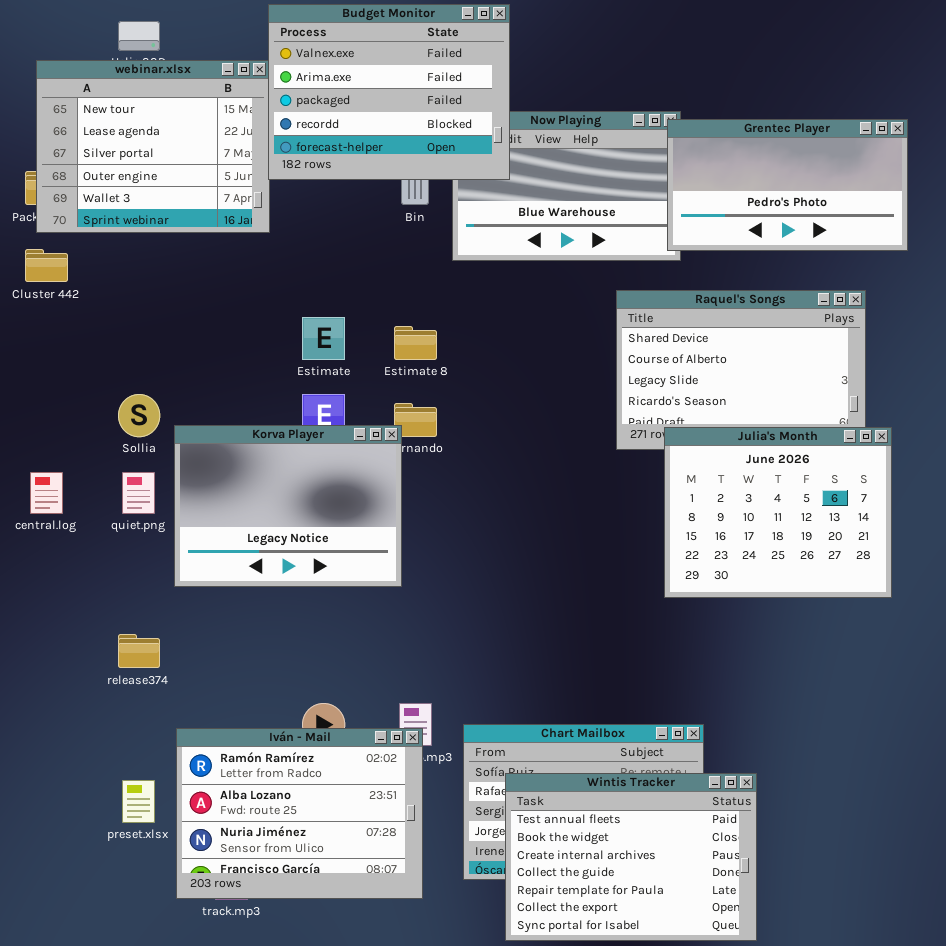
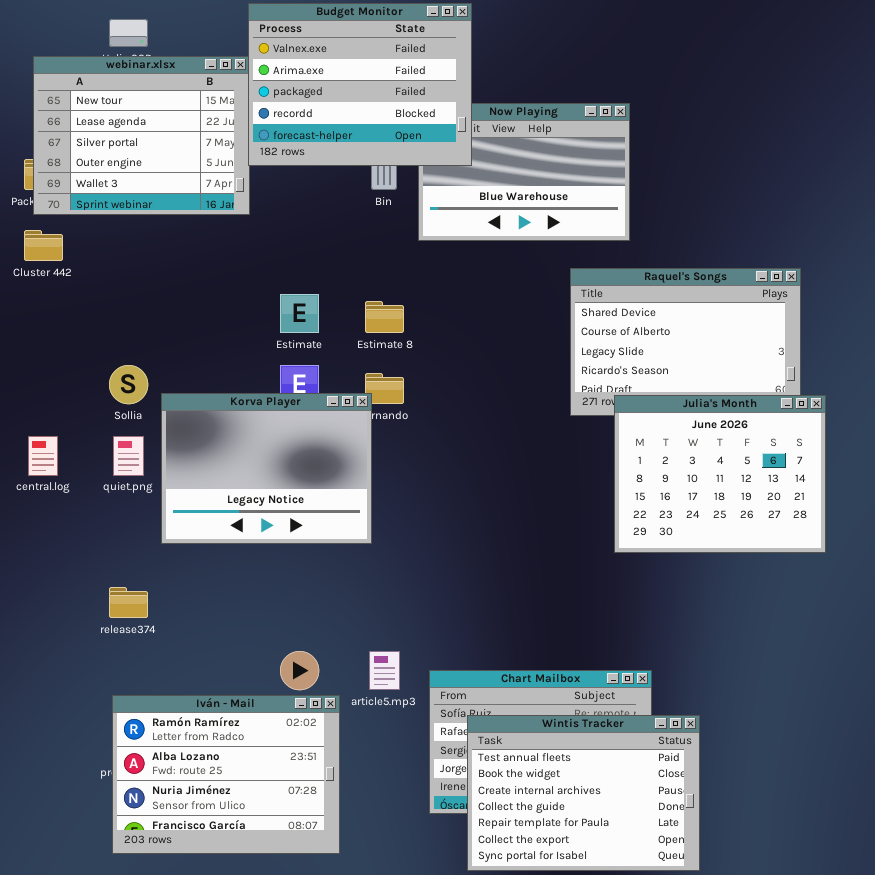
Grentec Player: [667,119,908,251] -> none, closed
Iván - Mail: [176,728,423,899] -> [112,695,340,854], moved

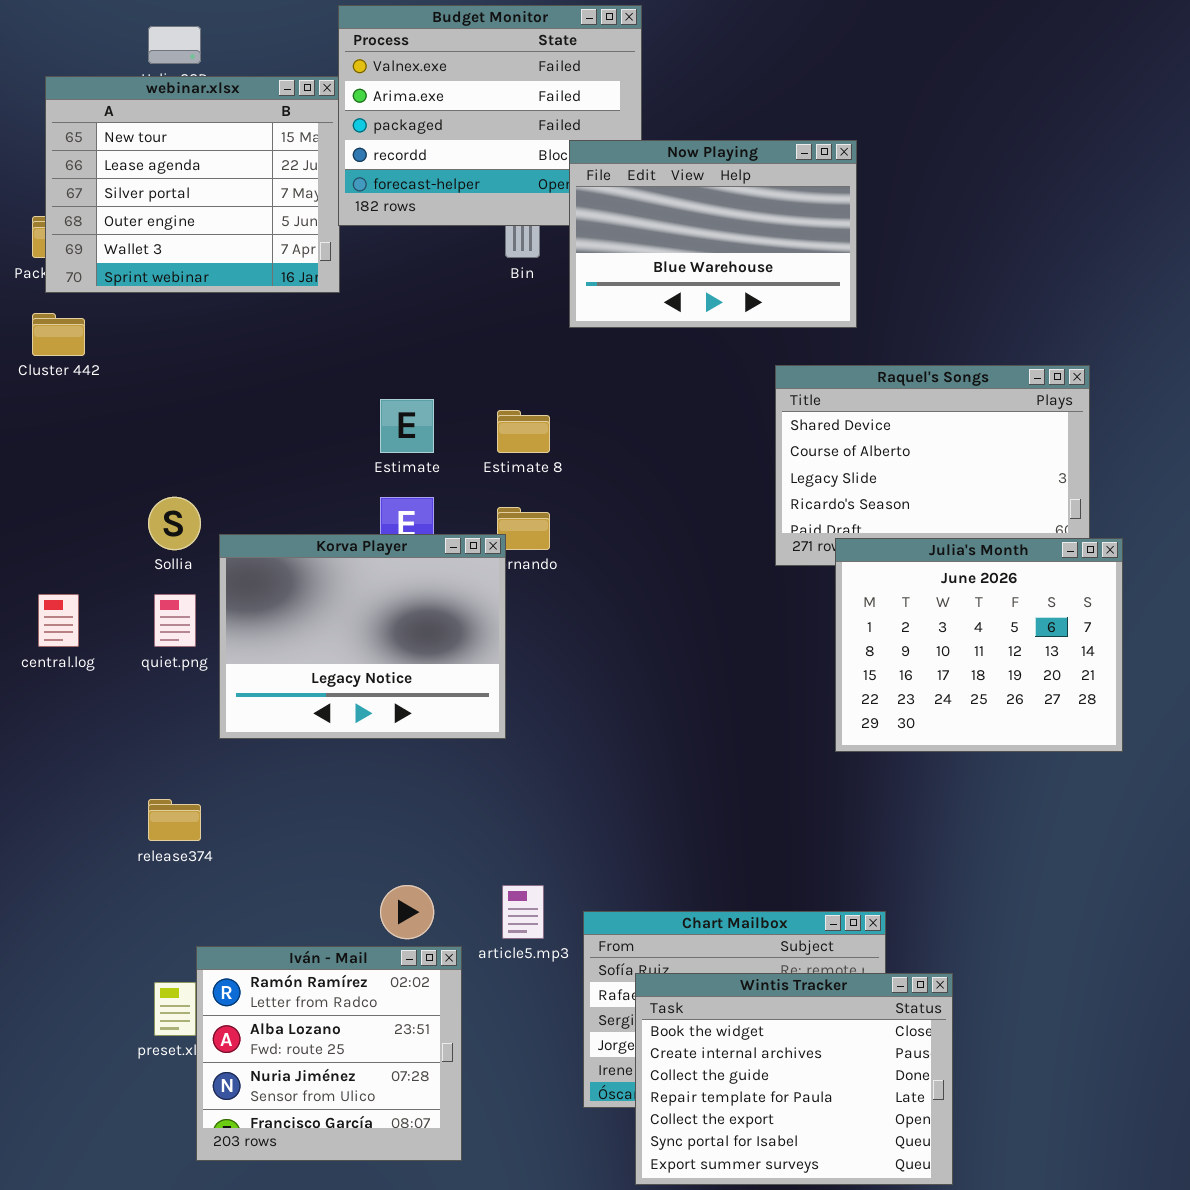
Now Playing: [418,103,630,241] -> [569,140,857,328], raised
Iván - Mail: [112,695,340,854] -> [196,946,462,1161], resized
Wintis Tracker: [467,715,700,871] -> [635,973,953,1185], scrolled down 1 row

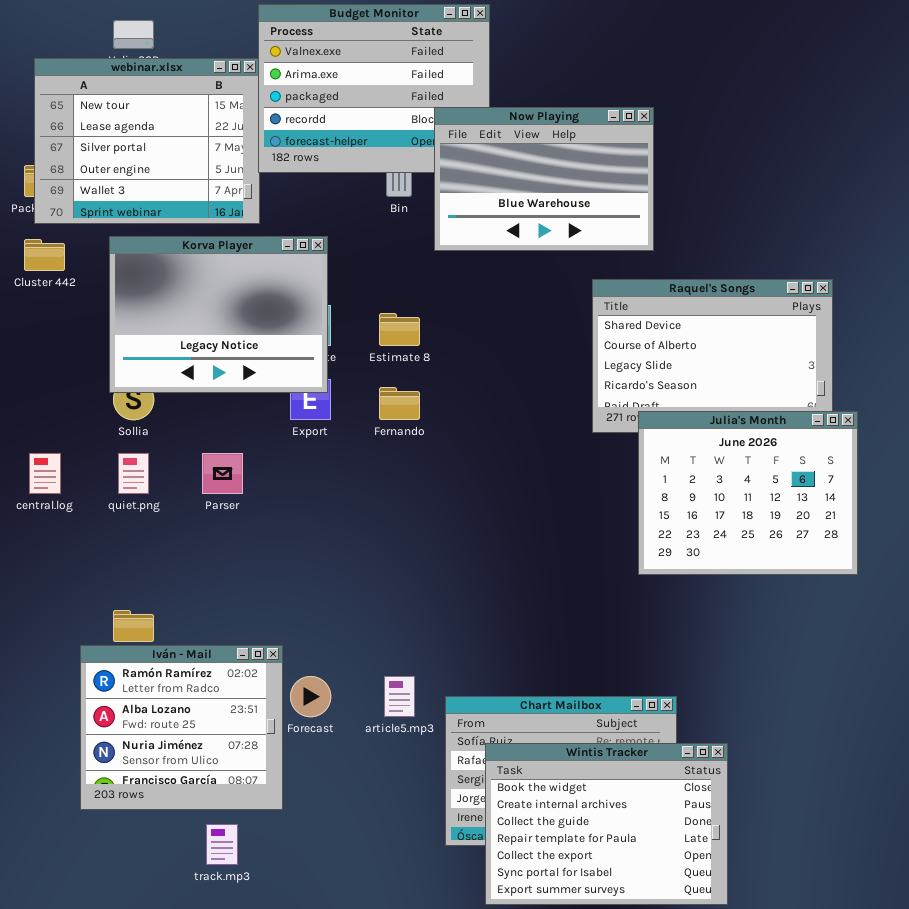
Korva Player: [219,534,506,739] -> [109,236,328,393], moved
Iván - Mail: [196,946,462,1161] -> [80,645,283,810], moved

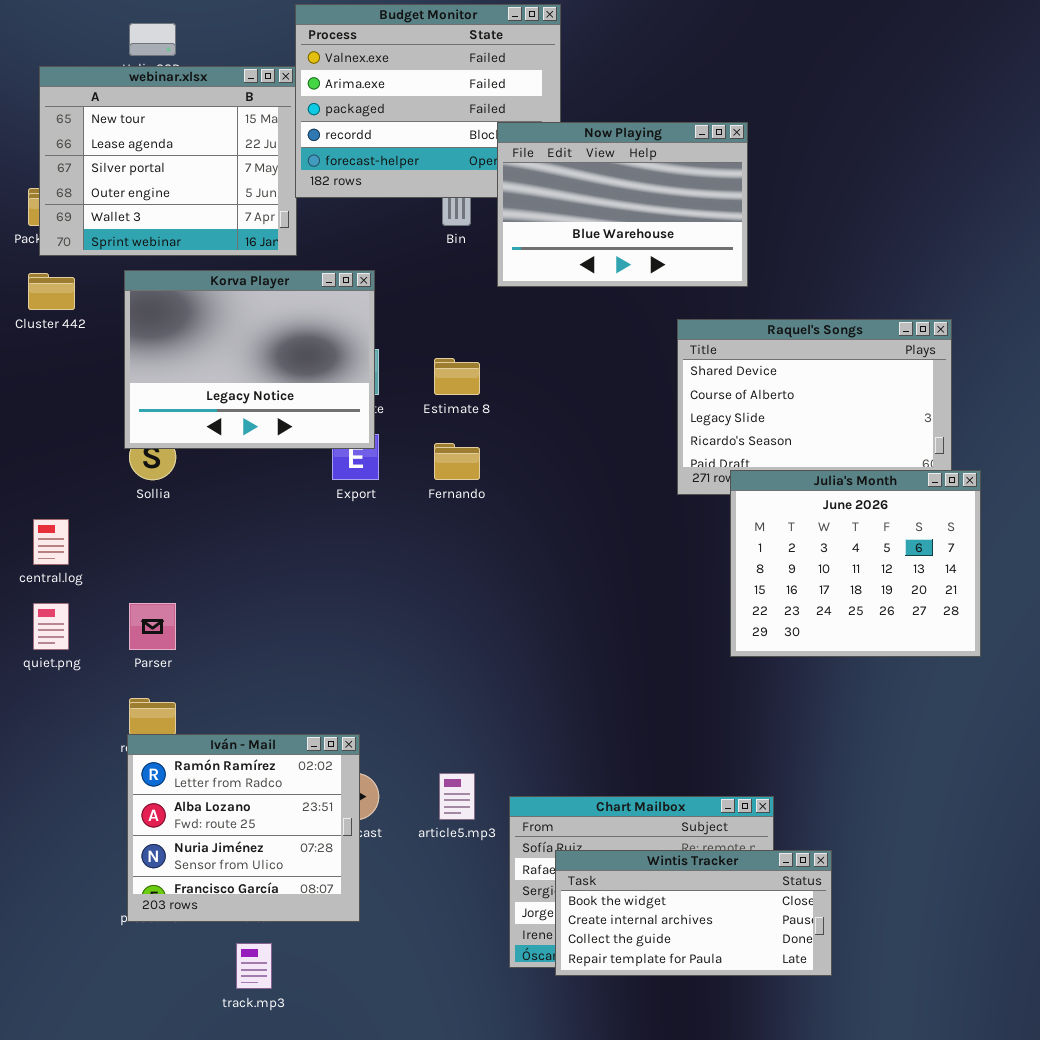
quiet.png: [118,453,149,494] -> [33,603,69,650], moved
Parser: [202,453,243,494] -> [129,603,176,650], moved
Iván - Mail: [80,645,283,810] -> [127,734,360,922], moved
Wintis Tracker: [485,743,728,905] -> [555,850,832,976], resized

